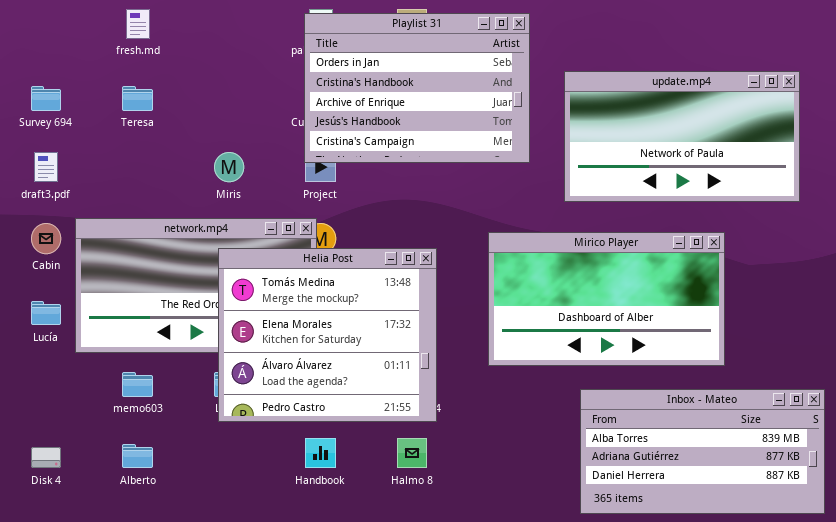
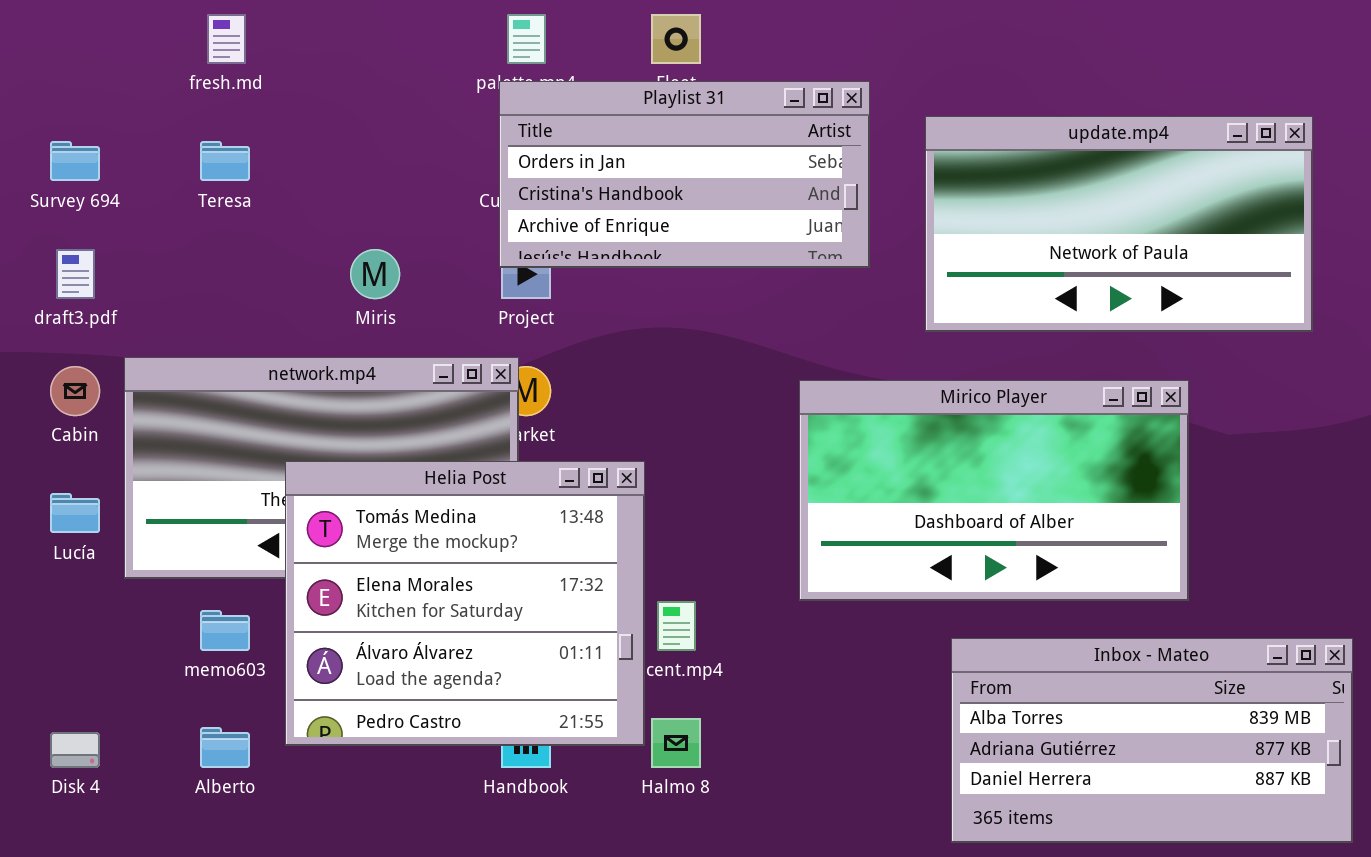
Playlist 31: [304,13,530,163] -> [499,81,870,268], resized
Helia Post: [218,248,437,422] -> [285,461,645,746], moved

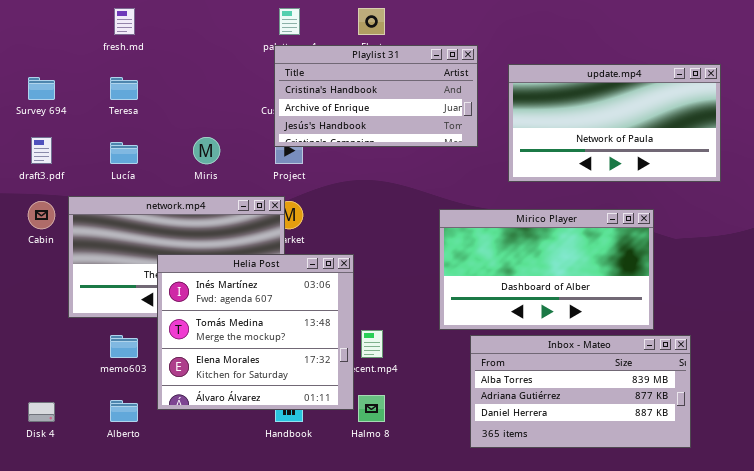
Playlist 31: [499,81,870,268] -> [274,45,478,147], scrolled down 1 row
Helia Post: [285,461,645,746] -> [157,254,354,410], scrolled up 1 row
Lucía: [50,493,100,533] -> [110,142,138,164], moved
Inbox - Mateo: [951,638,1353,843] -> [470,335,691,448], moved

